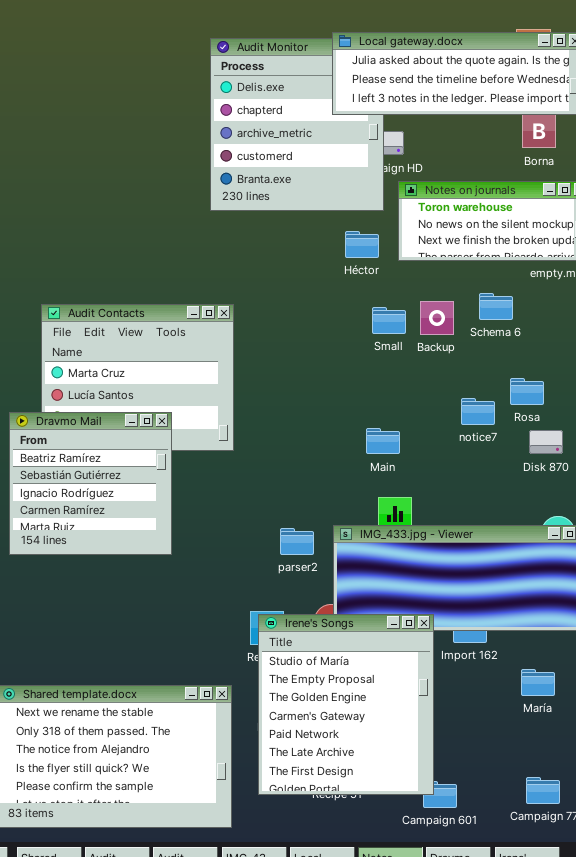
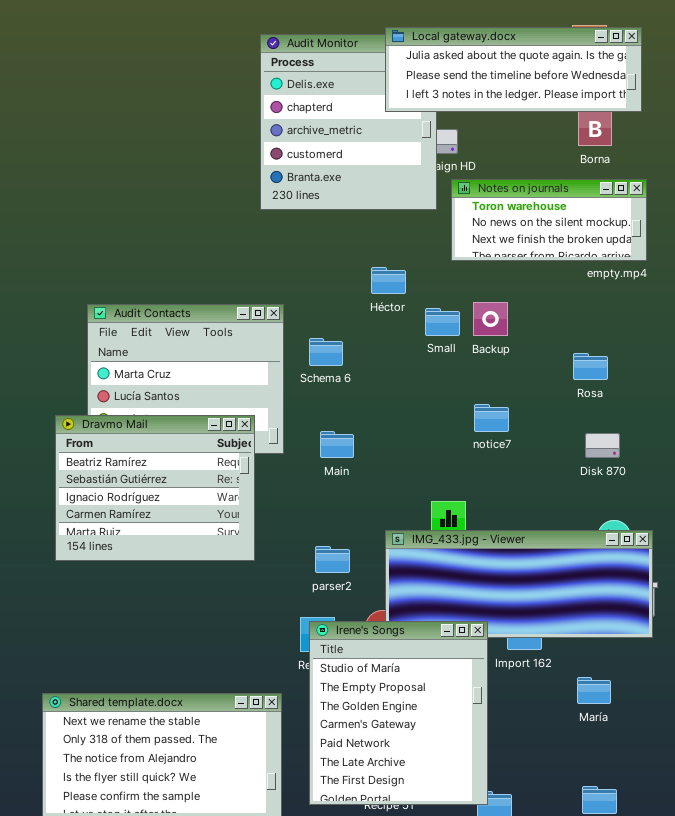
Héctor: [345,231,379,258] -> [371,267,406,294], moved
Schema 6: [479,293,513,320] -> [309,338,343,366], moved
Rosa: [510,378,544,405] -> [573,353,608,380], moved
notice7: [461,398,495,425] -> [474,404,509,432], moved
Dravmo Mail: [9,412,172,555] -> [55,415,255,561], resized
Main: [366,428,400,454] -> [320,431,354,458], moved
parser2: [280,528,314,555] -> [315,546,350,573], moved

